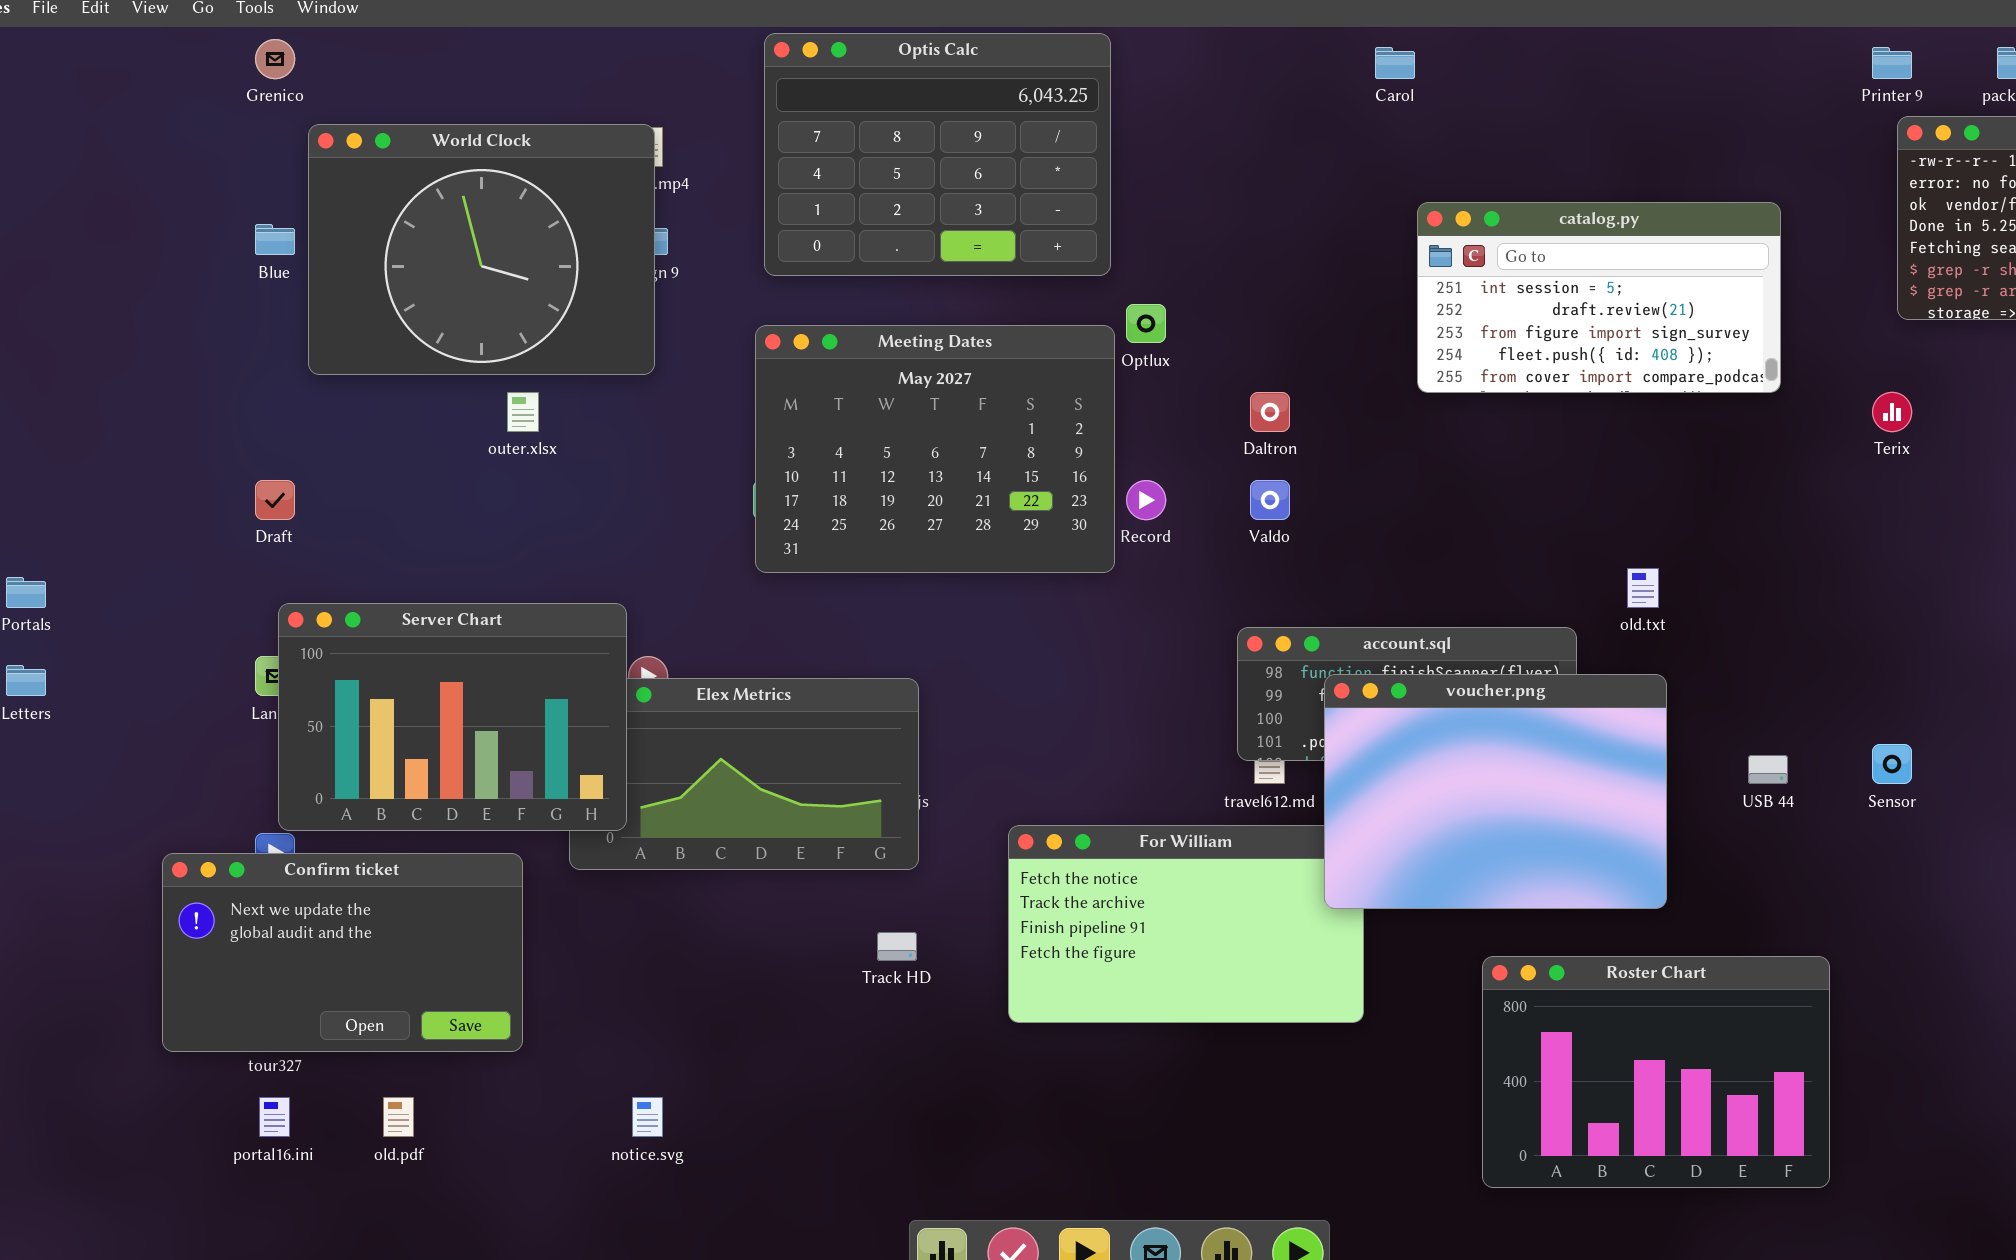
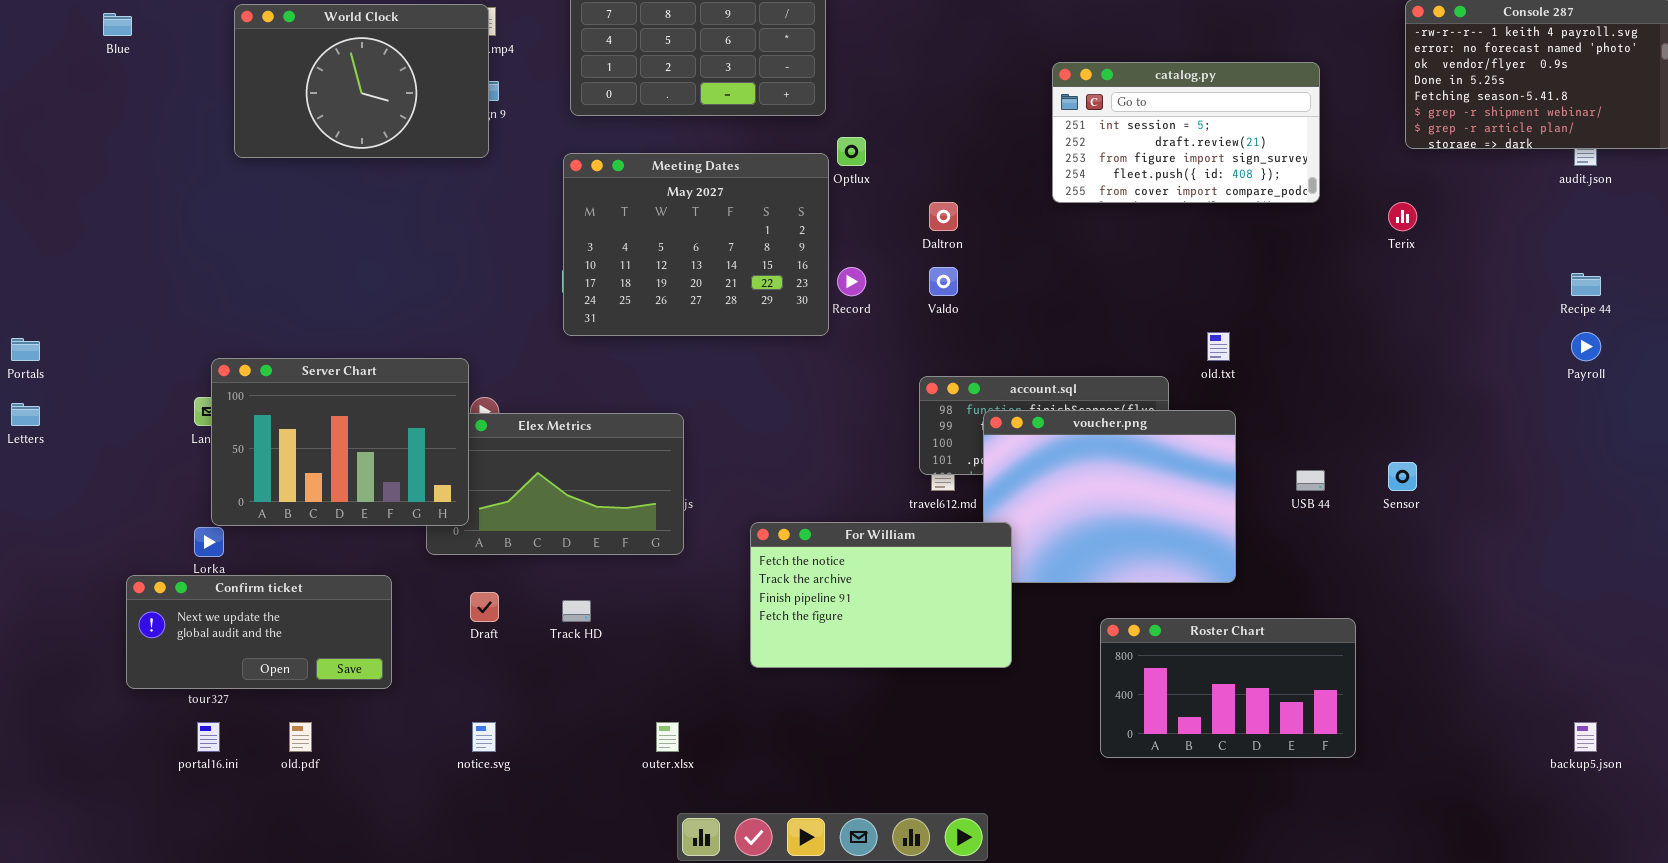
World Clock: [308,124,655,375] -> [234,4,489,158], resized
Blue: [255,224,295,255] -> [103,13,132,36], moved
outer.xlsx: [507,392,539,432] -> [656,722,679,752], moved
Draft: [255,480,295,520] -> [470,592,499,622], moved
For William: [1008,825,1364,1023] -> [750,522,1012,668], raised
Confirm ticket: [162,853,523,1052] -> [126,575,392,689], resized
Track HD: [877,932,917,961] -> [562,600,591,622], moved
Roster Chart: [1482,956,1830,1188] -> [1100,618,1356,758], resized

